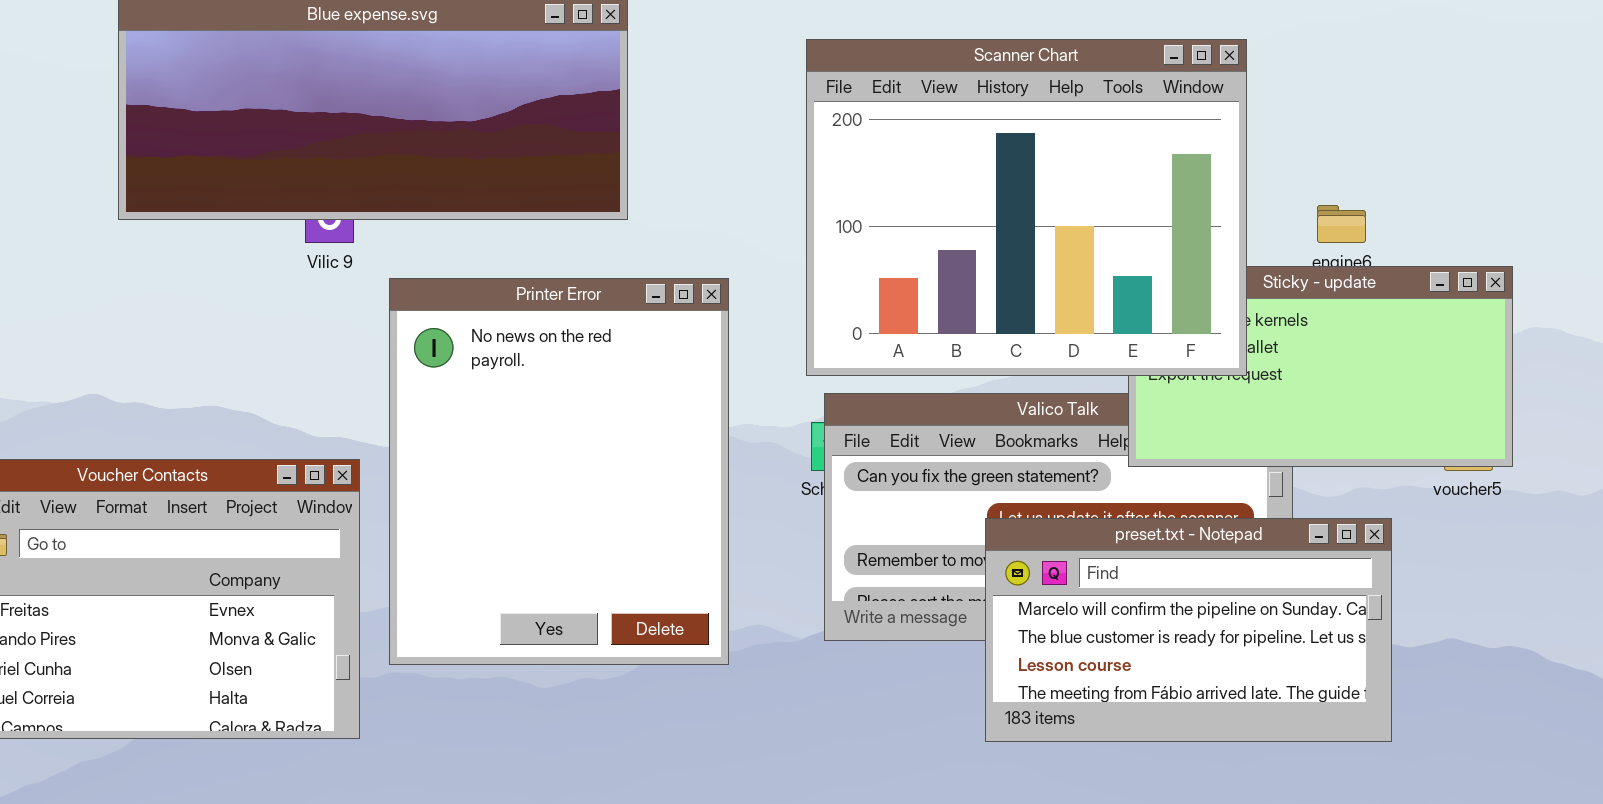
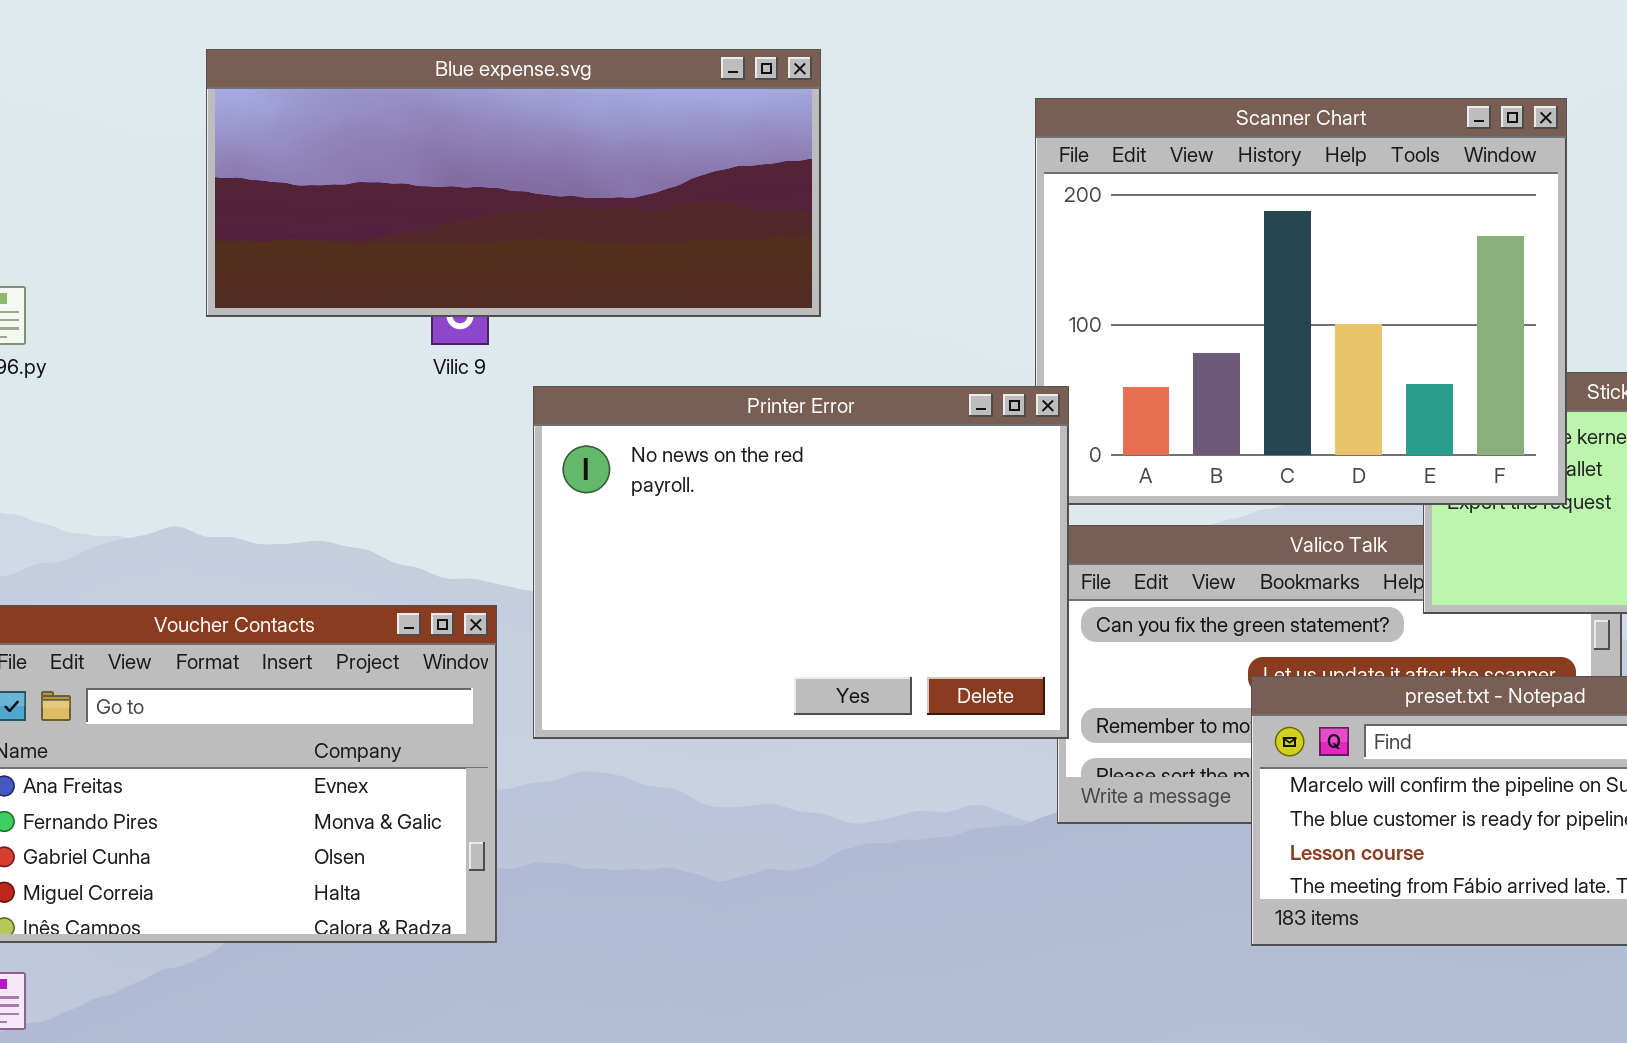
Printer Error: [389,278,729,665] -> [533,386,1069,739], resized

